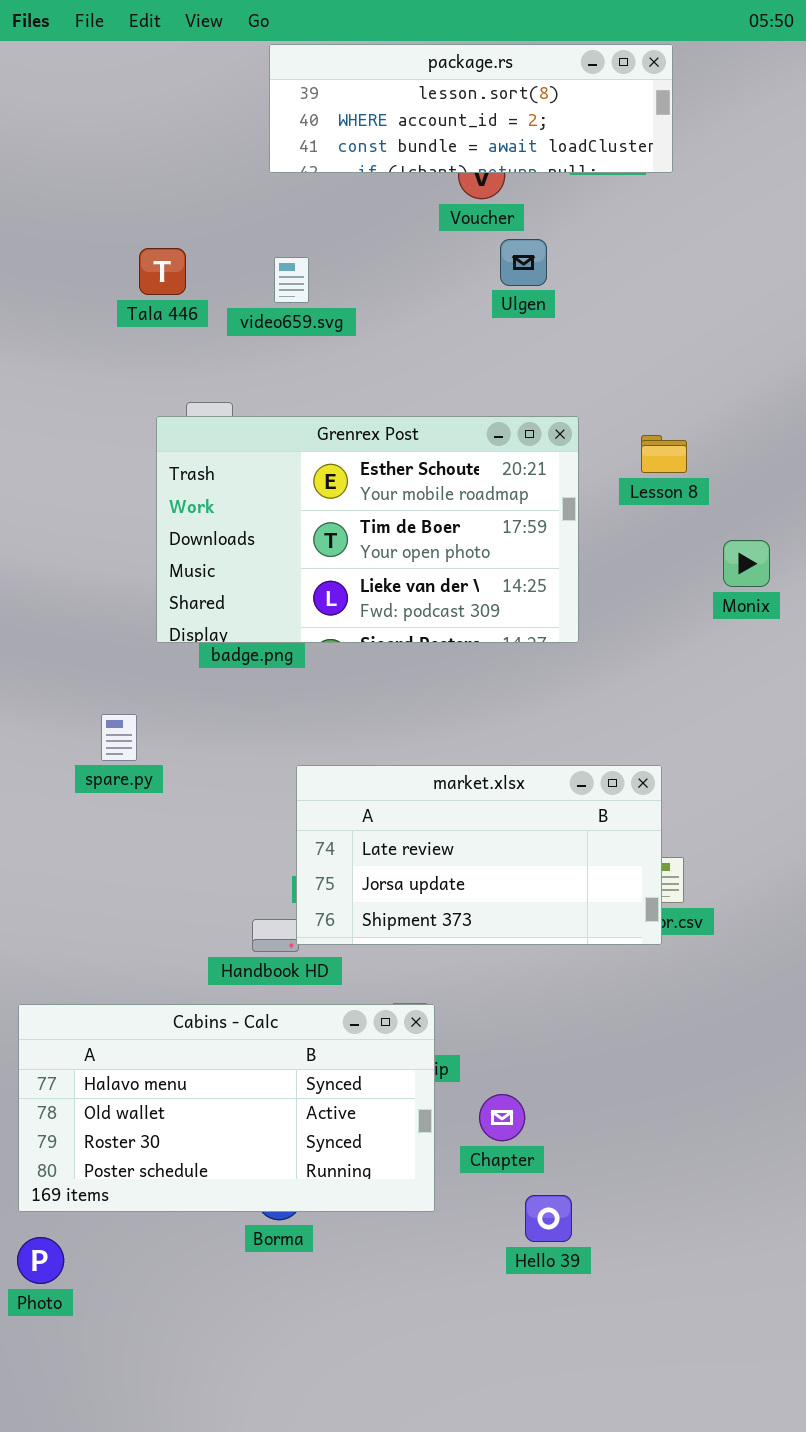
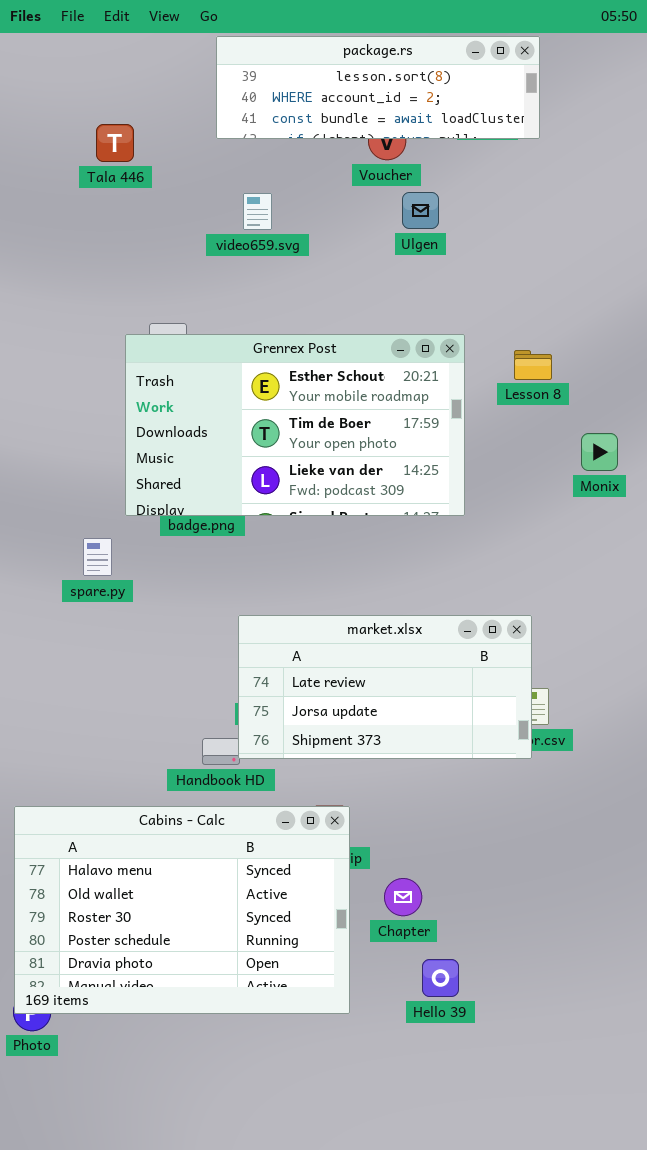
Tala 446: [139,248,186,295] -> [96,124,134,162], moved
video659.svg: [274,257,309,303] -> [243,193,272,230], moved
spare.py: [101,714,137,761] -> [83,538,112,576], moved
Cabins - Calc: [18,1004,435,1212] -> [14,806,350,1014], resized

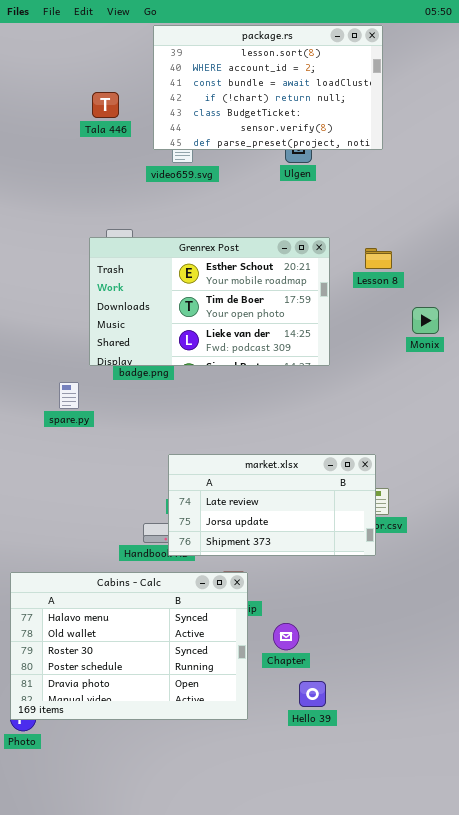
package.rs: [216,36,540,139] -> [153,25,383,150], resized
Tala 446: [96,124,134,162] -> [92,92,119,118], moved
market.xlsx: [238,615,532,759] -> [168,454,376,556], moved

